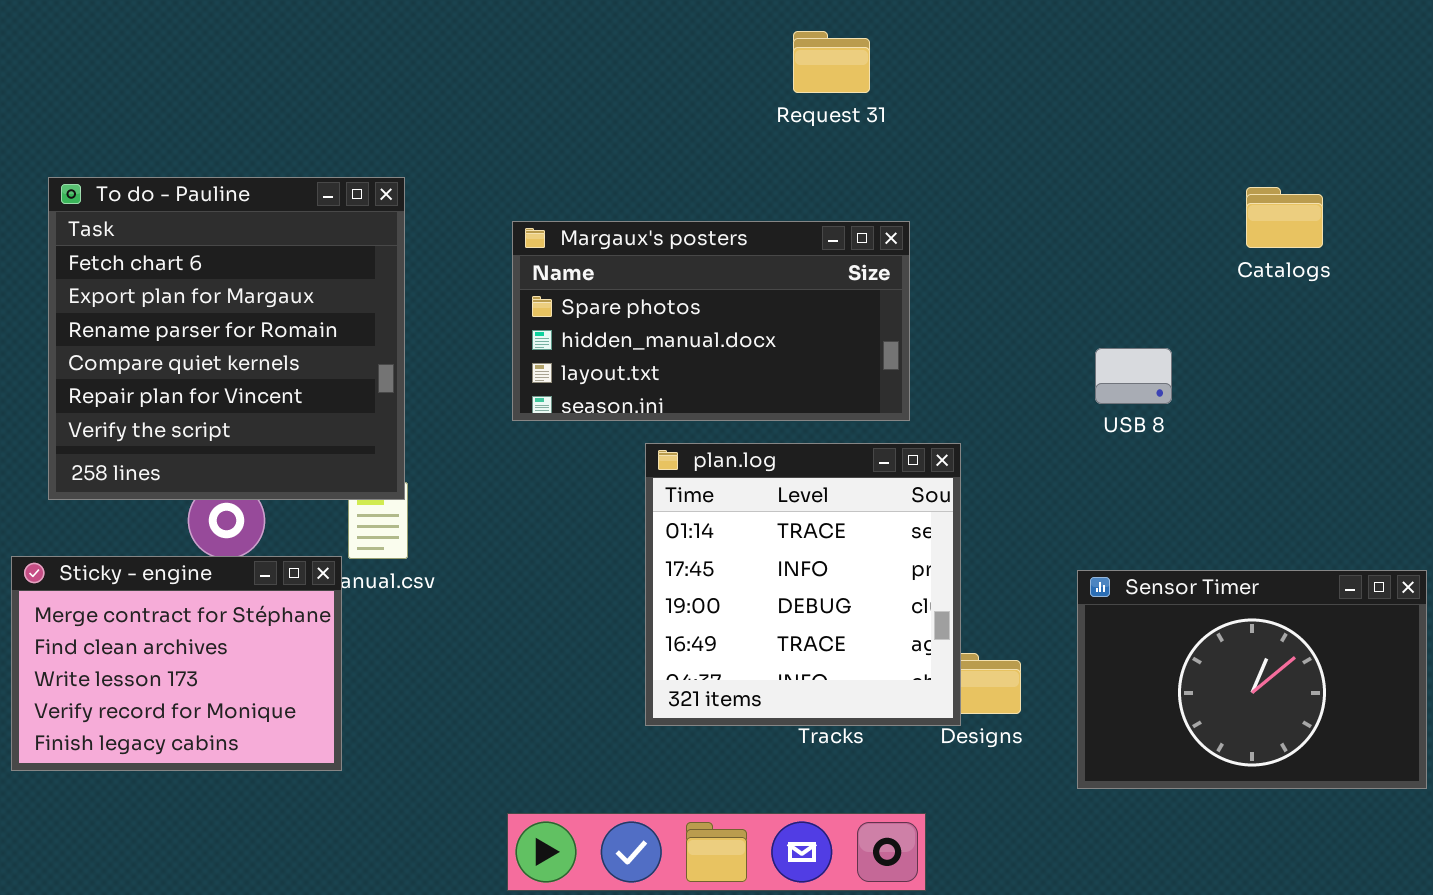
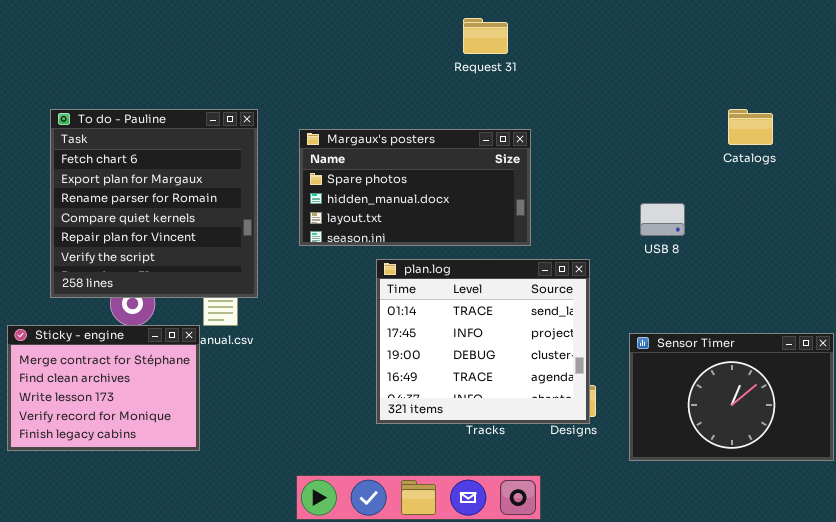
To do - Pauline: [48,177,405,500] -> [50,109,258,298], moved
plan.log: [645,443,961,726] -> [376,259,590,424], resized

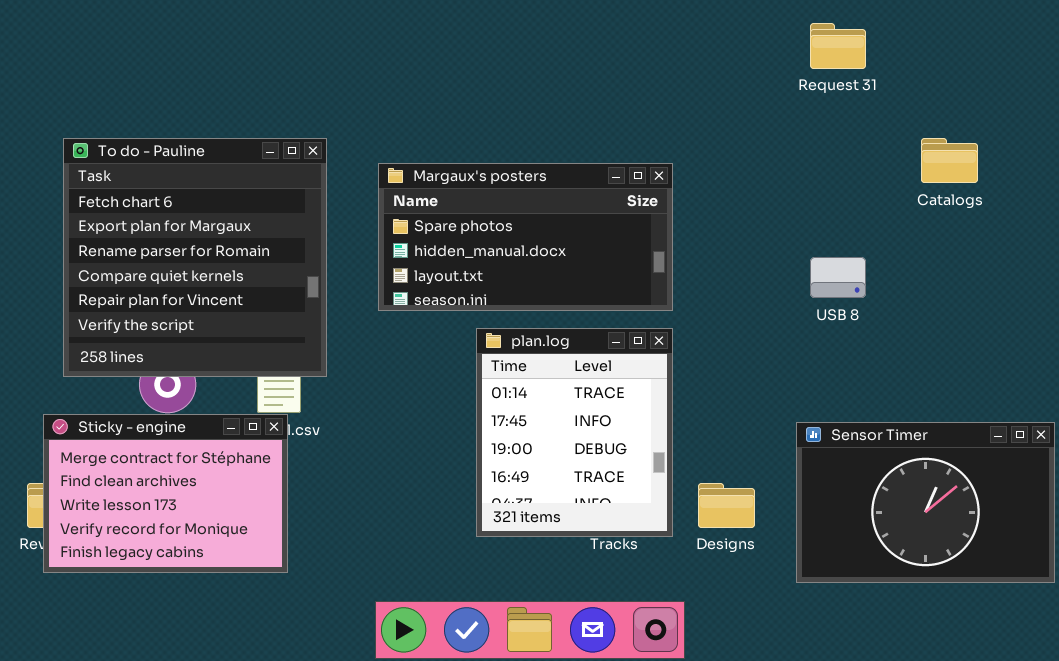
Request 31: [463,18,508,54] -> [810,23,866,69], moved
plan.log: [376,259,590,424] -> [476,328,673,537], resized
Sticky - engine: [7,325,200,451] -> [43,414,288,573], moved

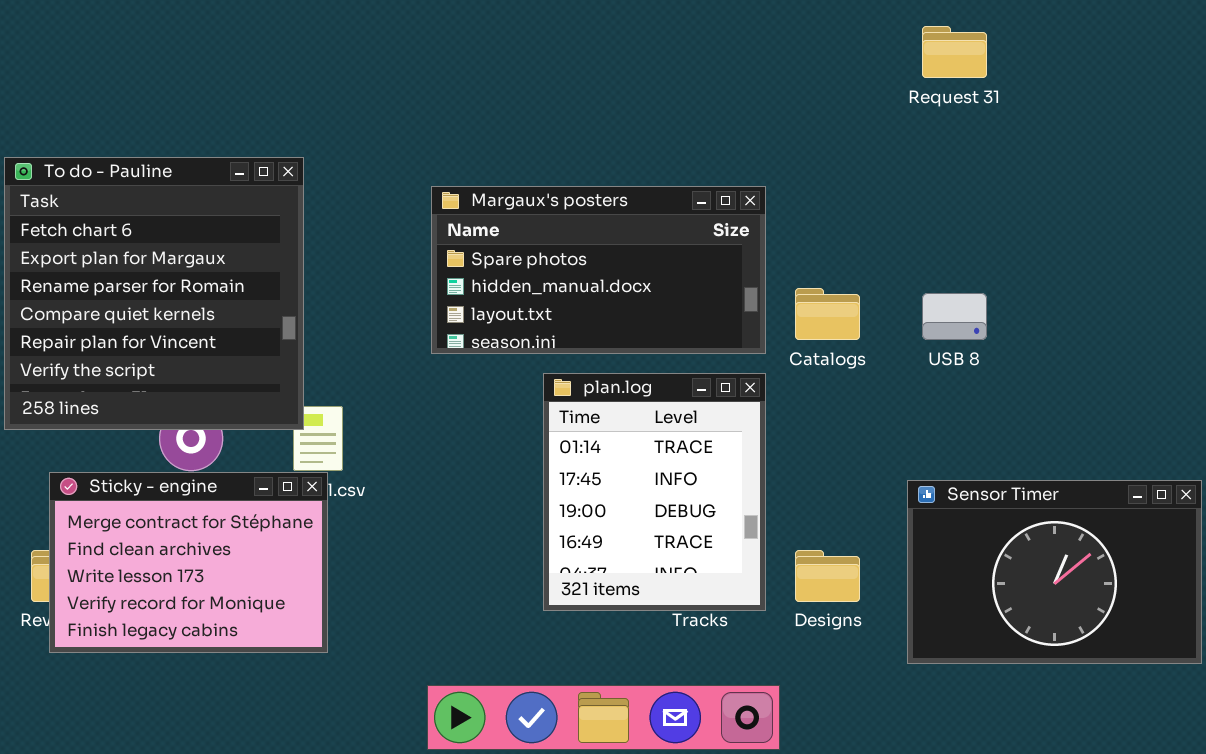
To do - Pauline: [63,138,327,377] -> [4,157,304,430], moved
Catalogs: [921,138,978,183] -> [795,288,860,340], moved

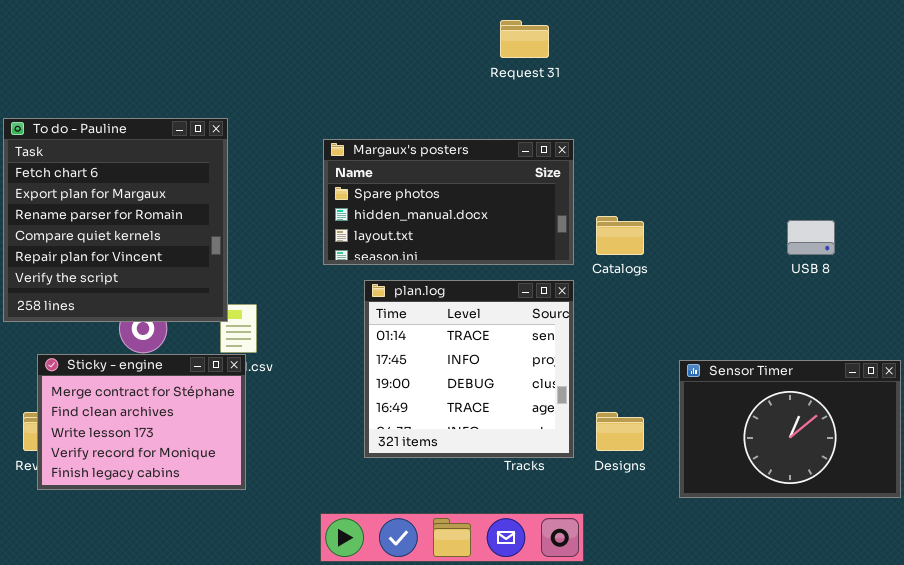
Request 31: [922,26,987,78] -> [500,20,549,58], moved
USB 8: [922,293,987,340] -> [787,220,835,255], moved
plan.log: [543,373,766,611] -> [364,280,574,458], resized

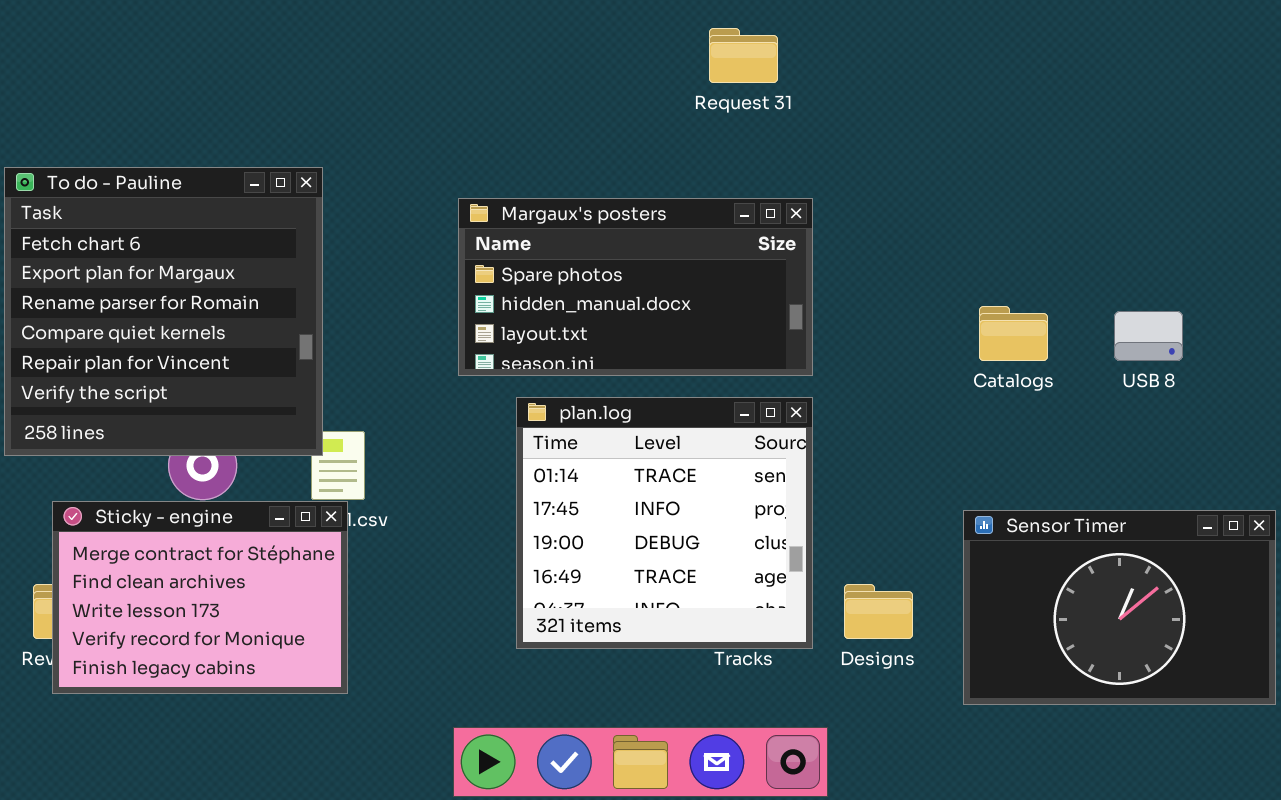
Catalogs: [596,216,644,255] -> [979,306,1048,361], moved

